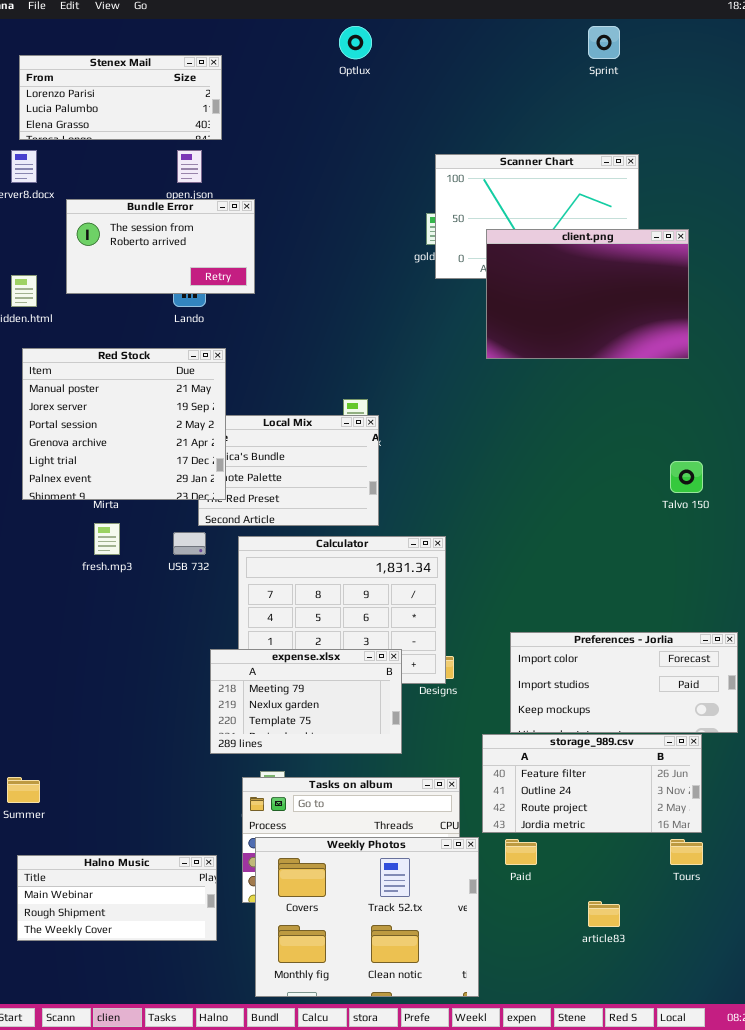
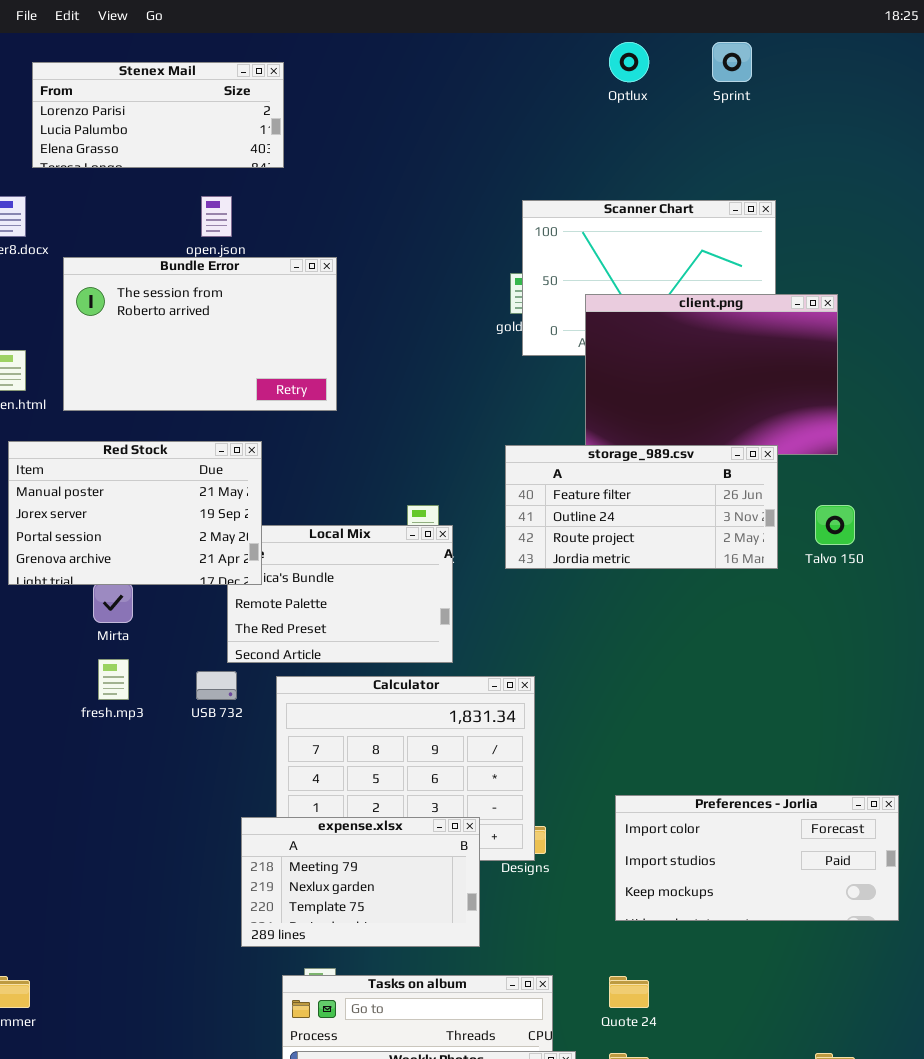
Optlux: [339,26,372,59] -> [609,42,649,82], moved
Stenex Mail: [19,55,222,140] -> [32,62,284,168], moved
Bundle Error: [66,199,255,294] -> [63,257,337,411], resized
Red Stock: [22,348,226,500] -> [8,441,262,585], resized
Talvo 150: [670,461,703,493] -> [815,505,855,545], moved
storage_989.csv: [482,734,702,833] -> [505,445,778,569], moved

